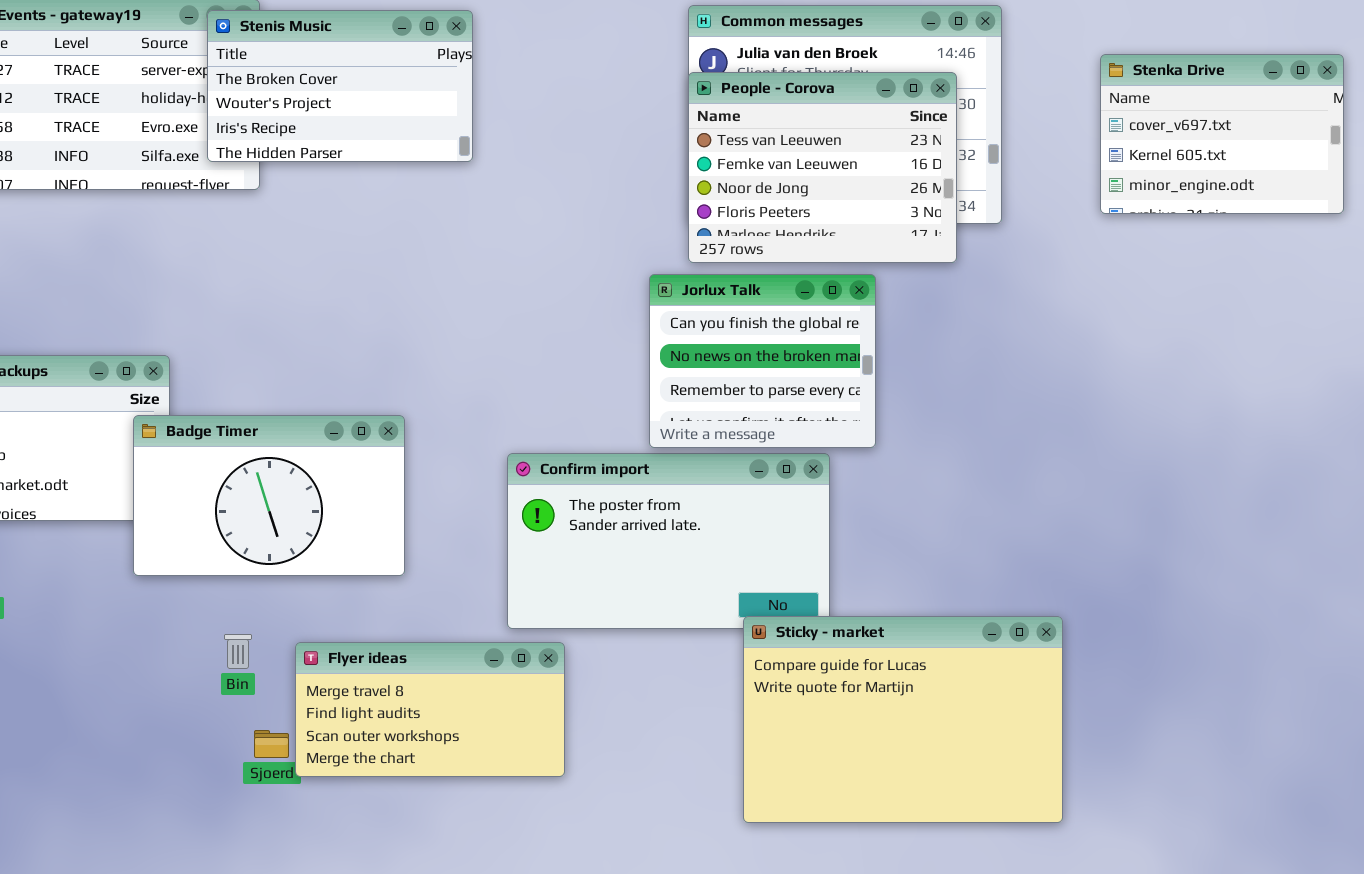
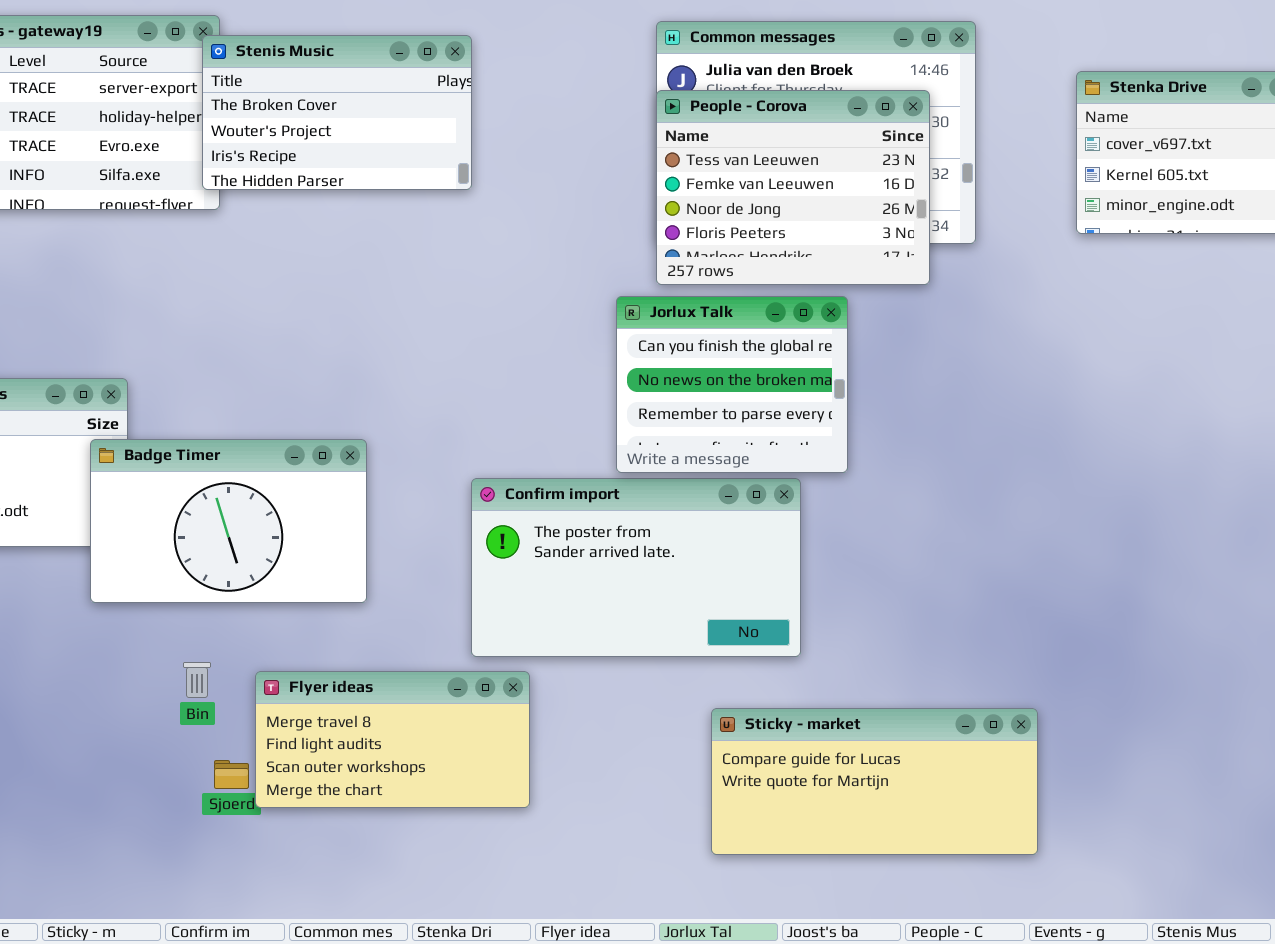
Stenis Music: [207,10,473,162] -> [202,35,472,190], moved
Sticky - market: [743,616,1063,823] -> [711,708,1038,855], resized

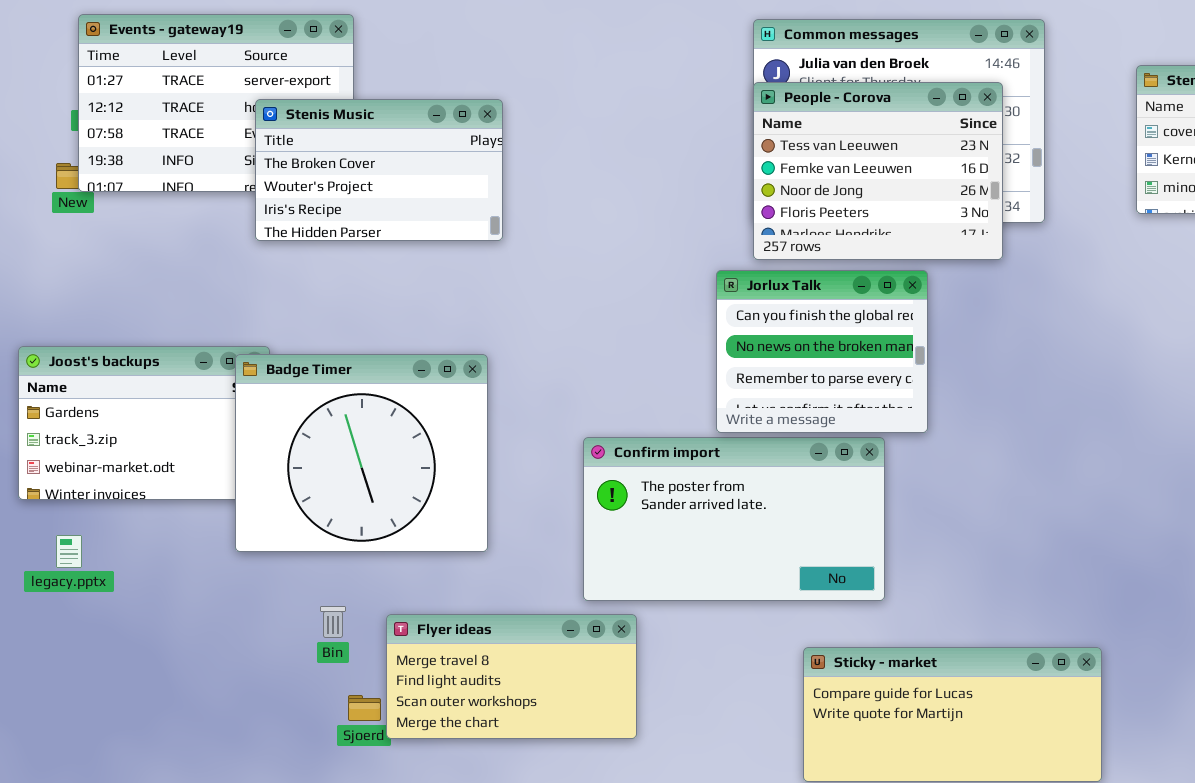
Stenis Music: [202,35,472,190] -> [255,99,503,241], moved
Badge Timer: [90,439,367,603] -> [235,354,488,552], resized

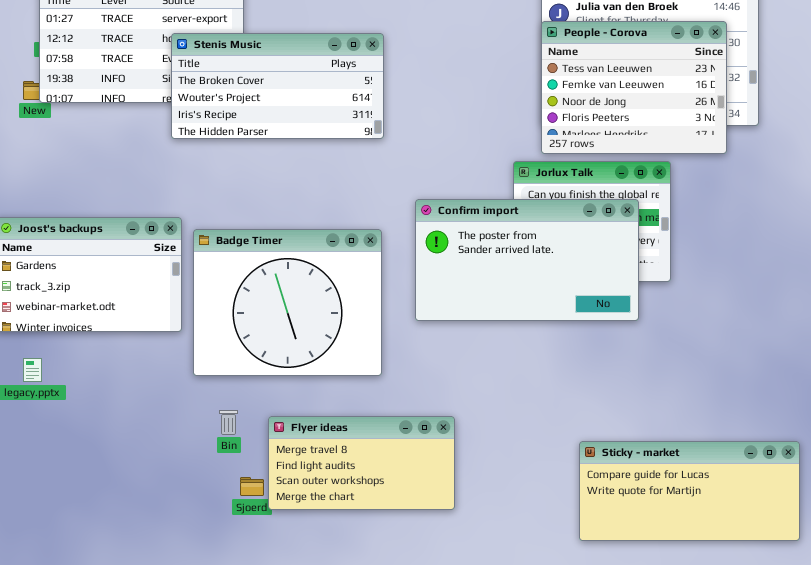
Stenis Music: [255,99,503,241] -> [171,33,384,139], resized
Badge Timer: [235,354,488,552] -> [193,229,382,376], moved
Confirm import: [583,437,885,601] -> [415,199,639,321], moved

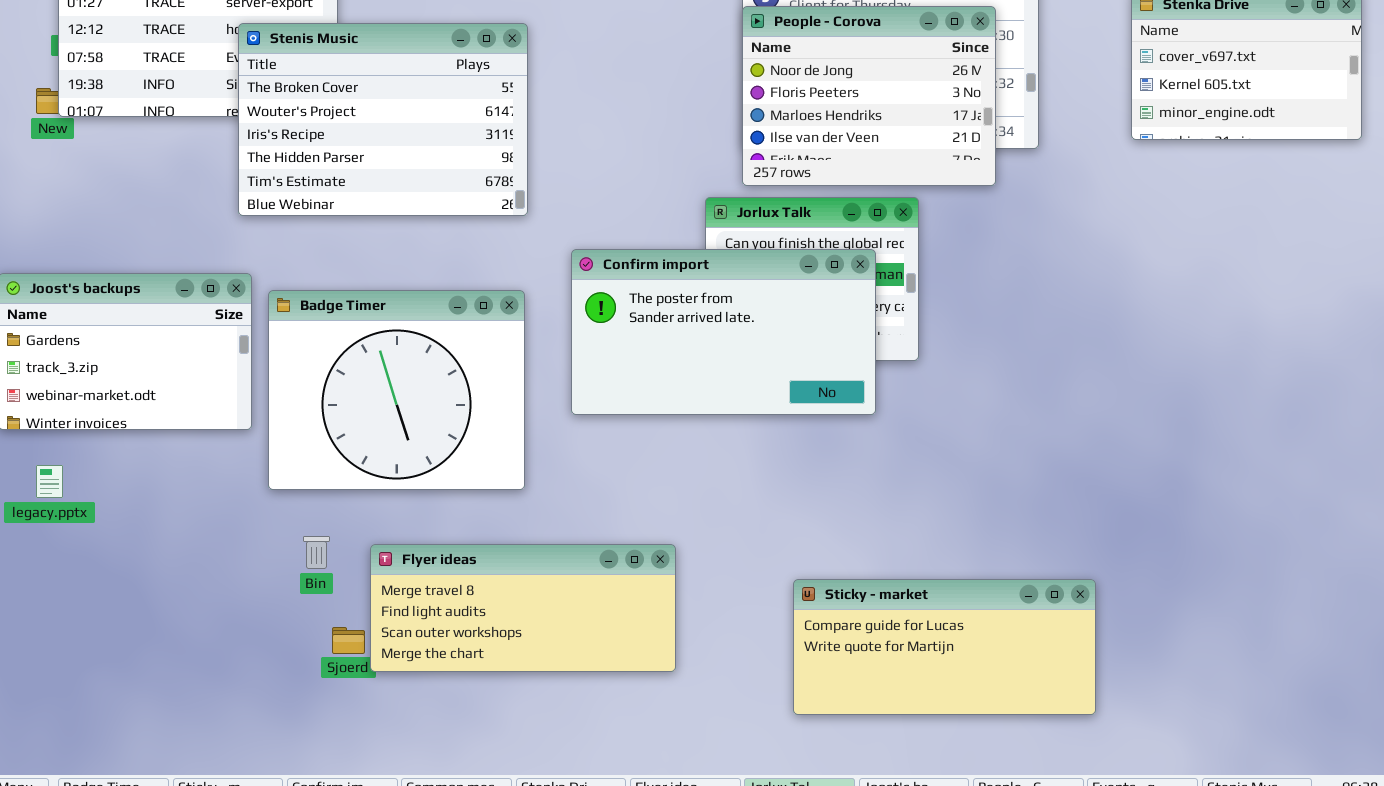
People - Corova: [541,21,727,154] -> [742,6,996,186], scrolled down 2 rows
Stenis Music: [171,33,384,139] -> [238,23,528,216], resized
Flyer ideas: [268,416,455,510] -> [370,544,676,672], resized

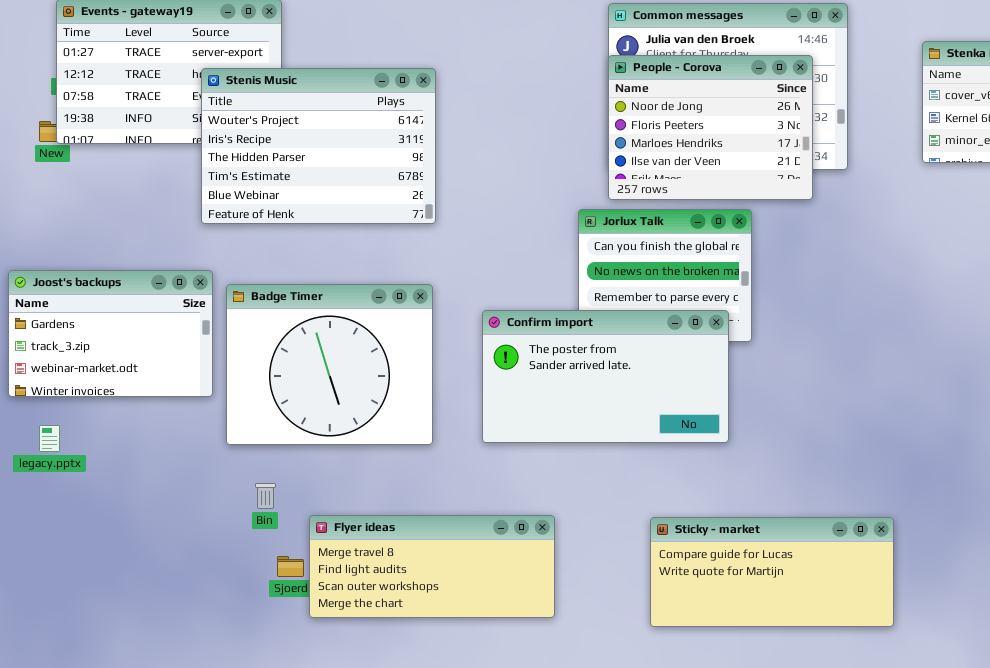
Stenis Music: [238,23,528,216] -> [201,68,436,224], scrolled down 1 row
Confirm import: [571,249,876,415] -> [482,310,729,443], moved
Flyer ideas: [370,544,676,672] -> [309,515,555,618], moved

